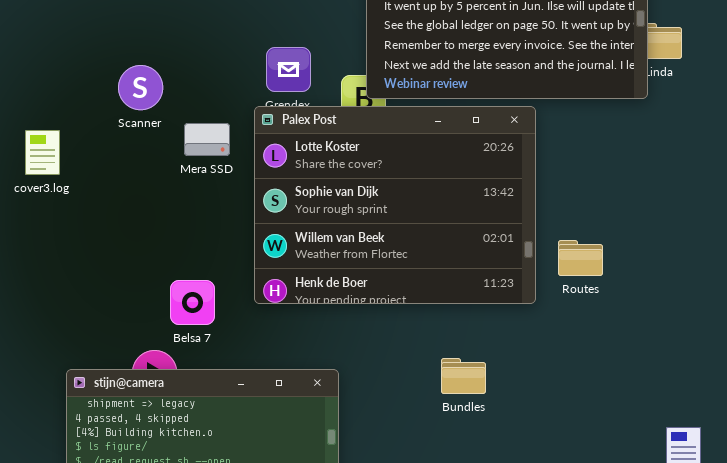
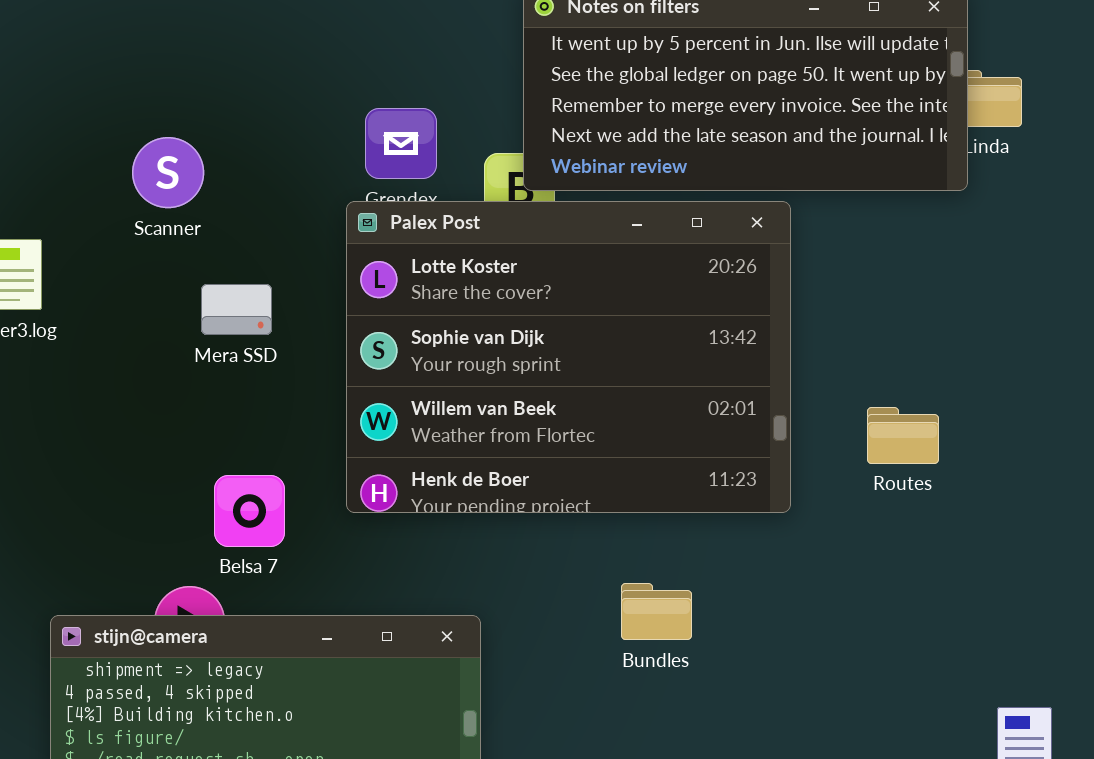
Mera SSD: [184,123,230,156] -> [201,284,272,335], moved
Routes: [558,240,603,276] -> [867,407,939,464], moved
Bundles: [441,358,486,394] -> [621,583,692,640], moved

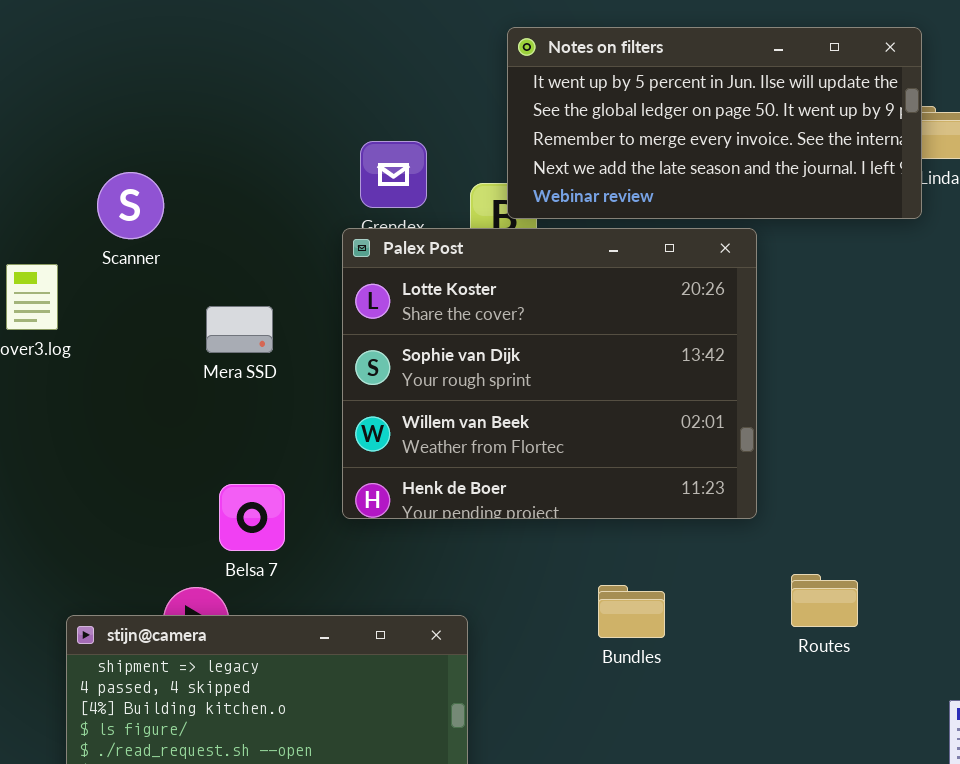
Scanner: [132,137,204,208] -> [97,172,164,239], moved
Routes: [867,407,939,464] -> [791,574,858,627], moved

